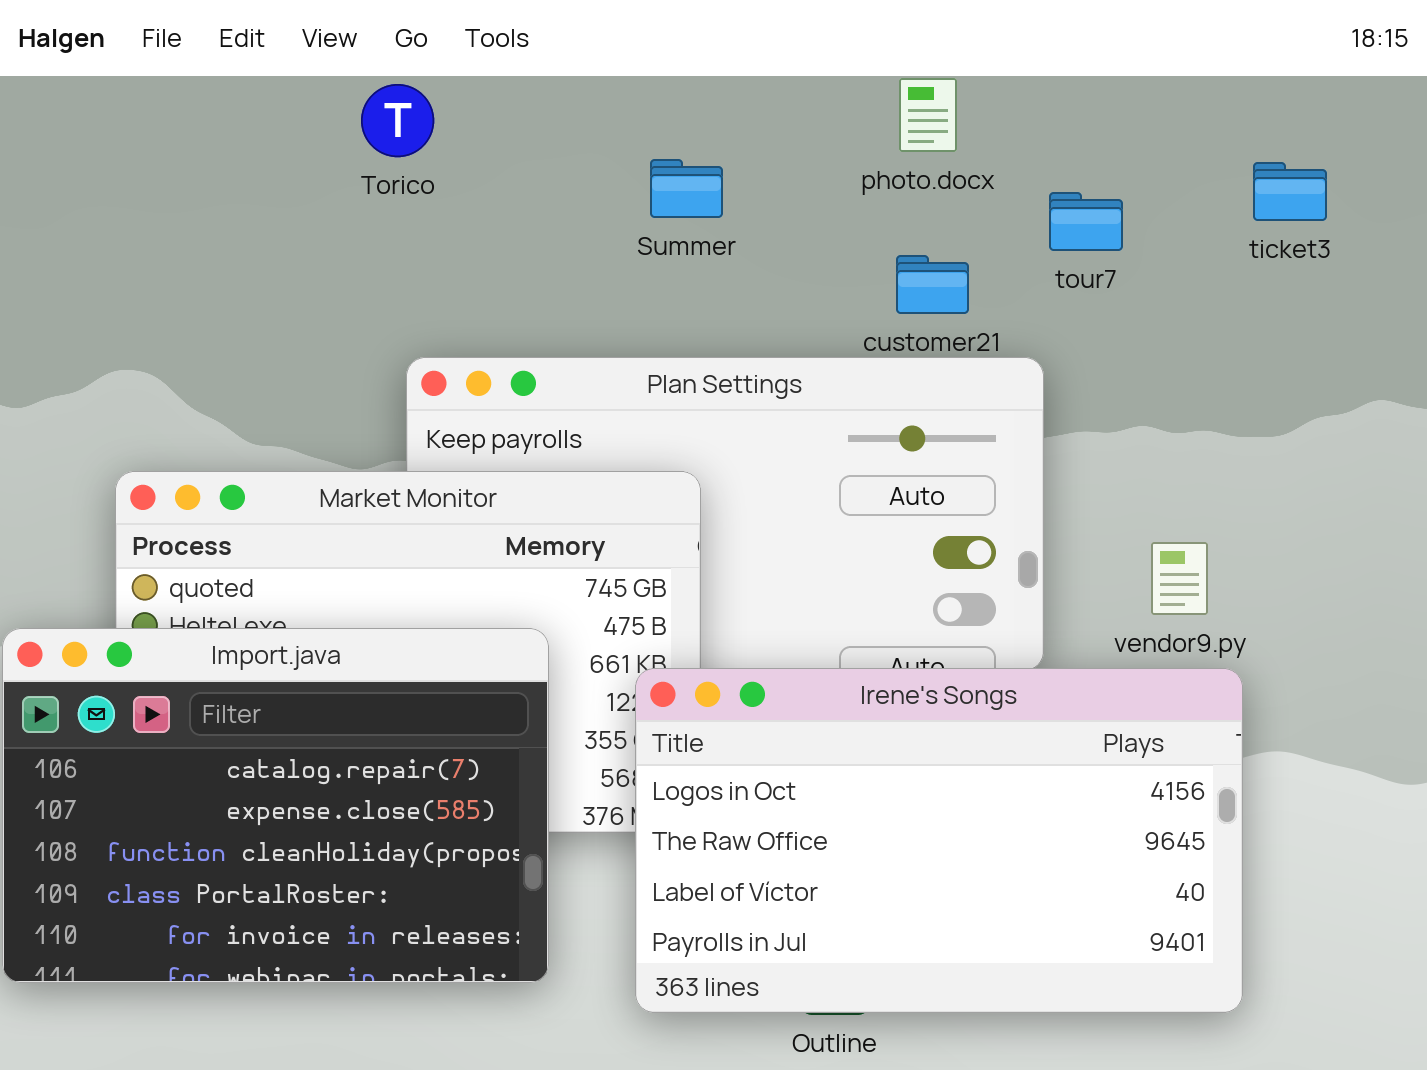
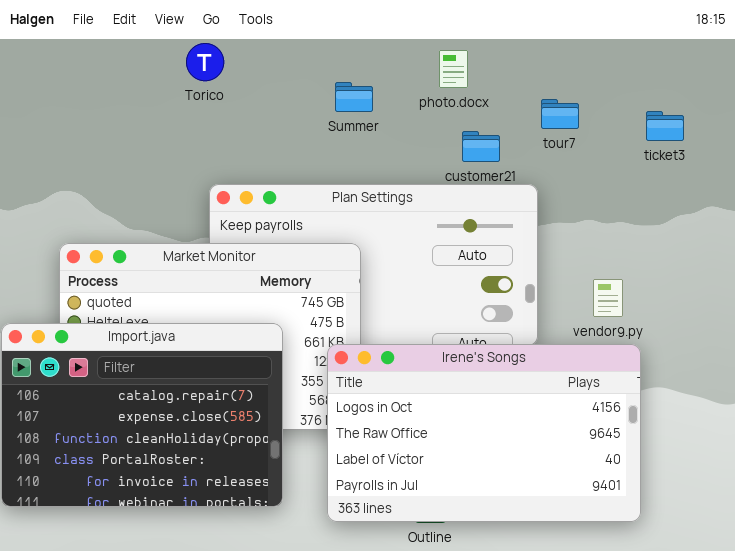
photo.docx: [899,78,957,152] -> [439,50,468,88], moved
ticket3: [1253,162,1327,221] -> [646,111,684,141], moved

